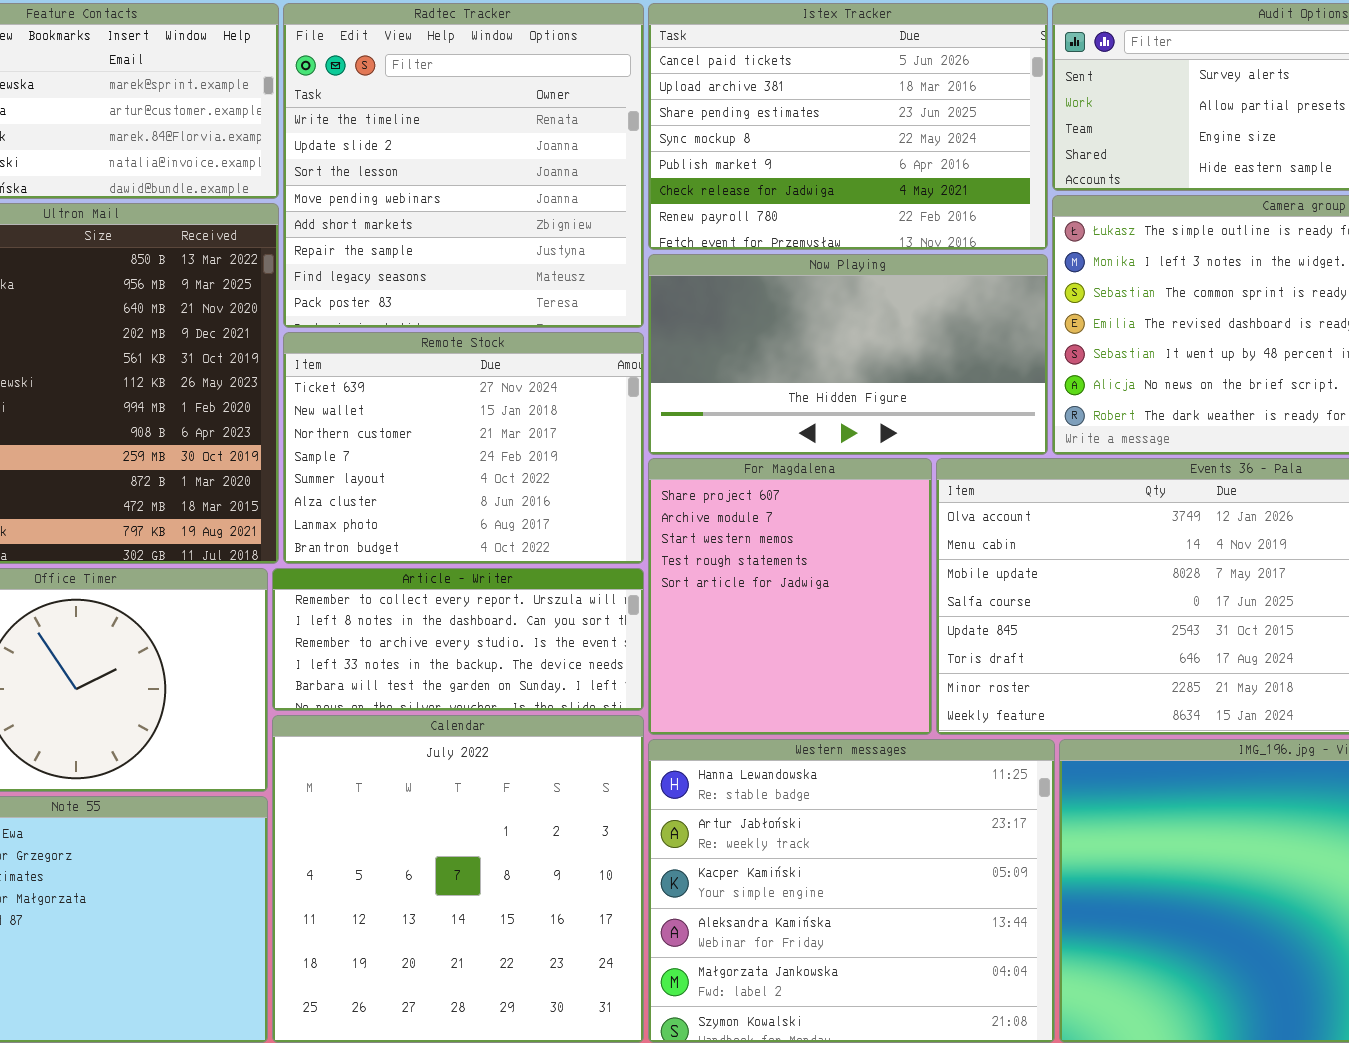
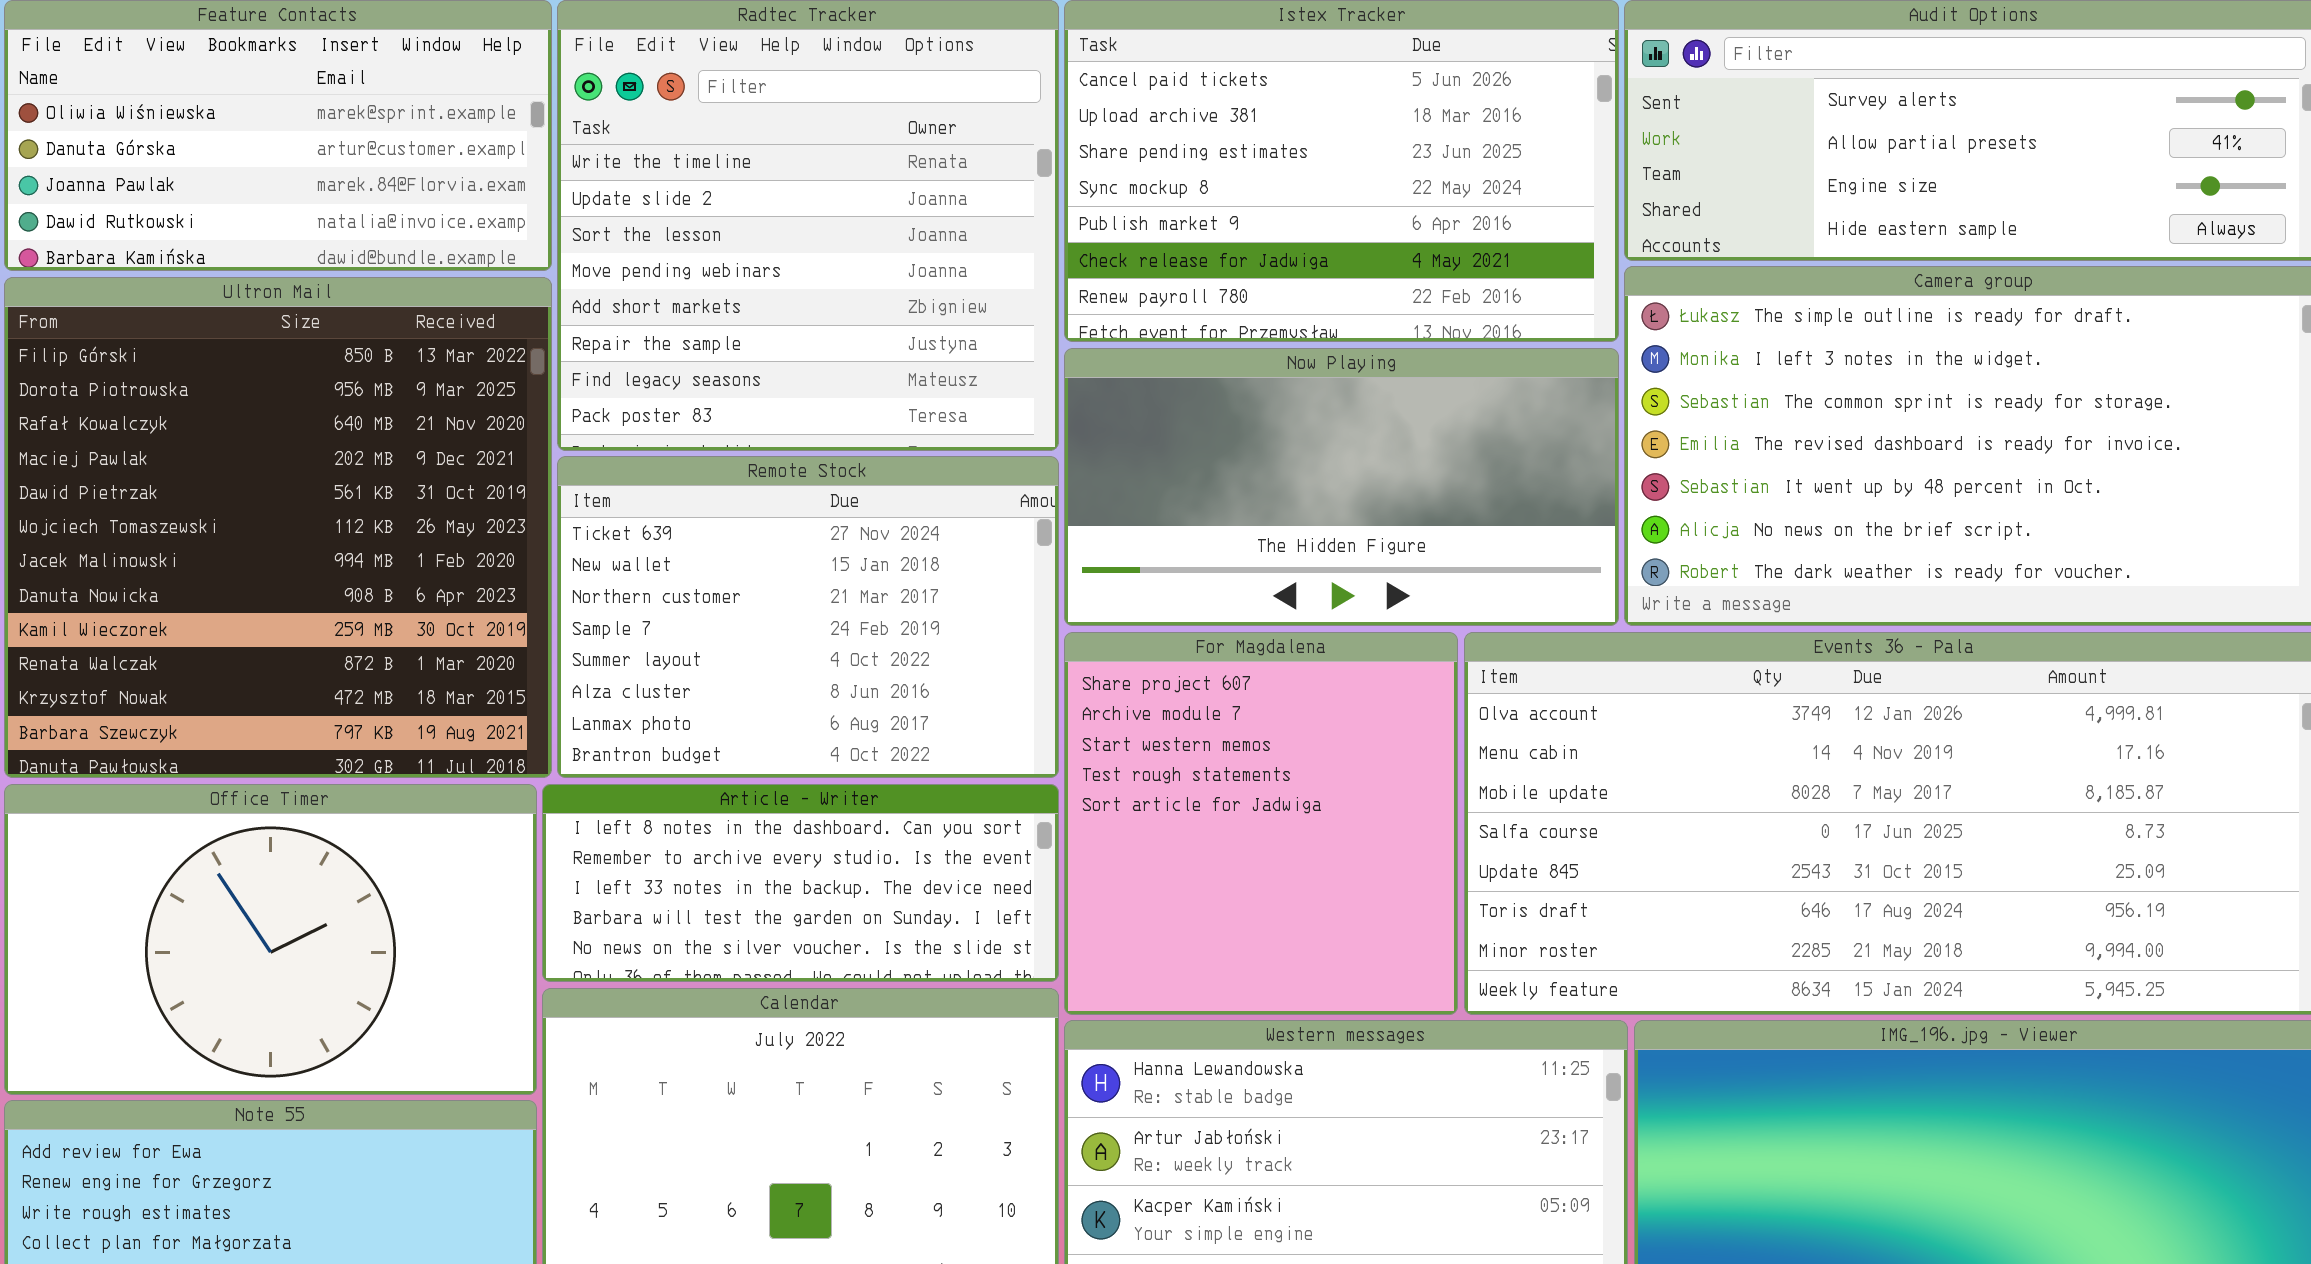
Article - Writer: [272,568,644,711] -> [542,784,1059,982], scrolled down 1 row

